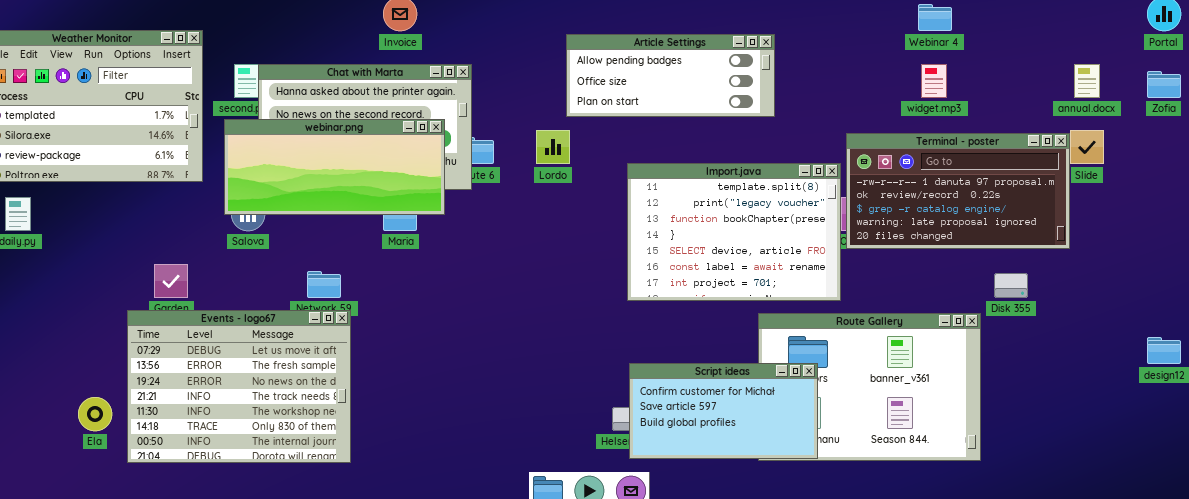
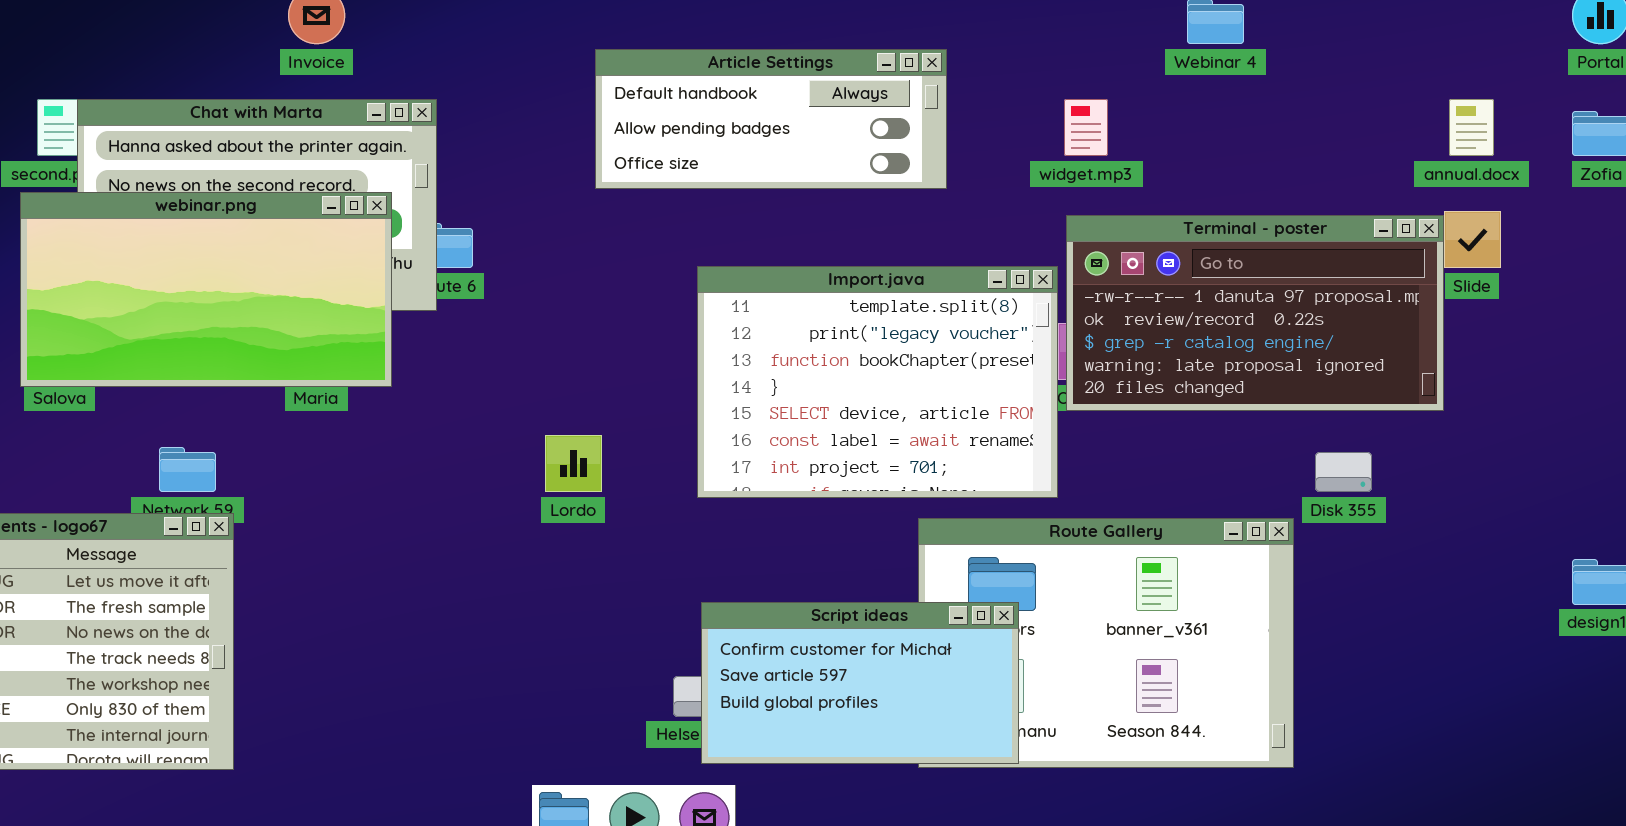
Article Settings: [566,34,775,117] -> [595,49,947,189], scrolled up 1 row
widget.mp3: [921,64,947,98] -> [1064,99,1108,156], moved
webinar.png: [224,119,445,215] -> [20,192,392,387], resized
Lordo: [536,130,570,164] -> [545,435,602,492], moved

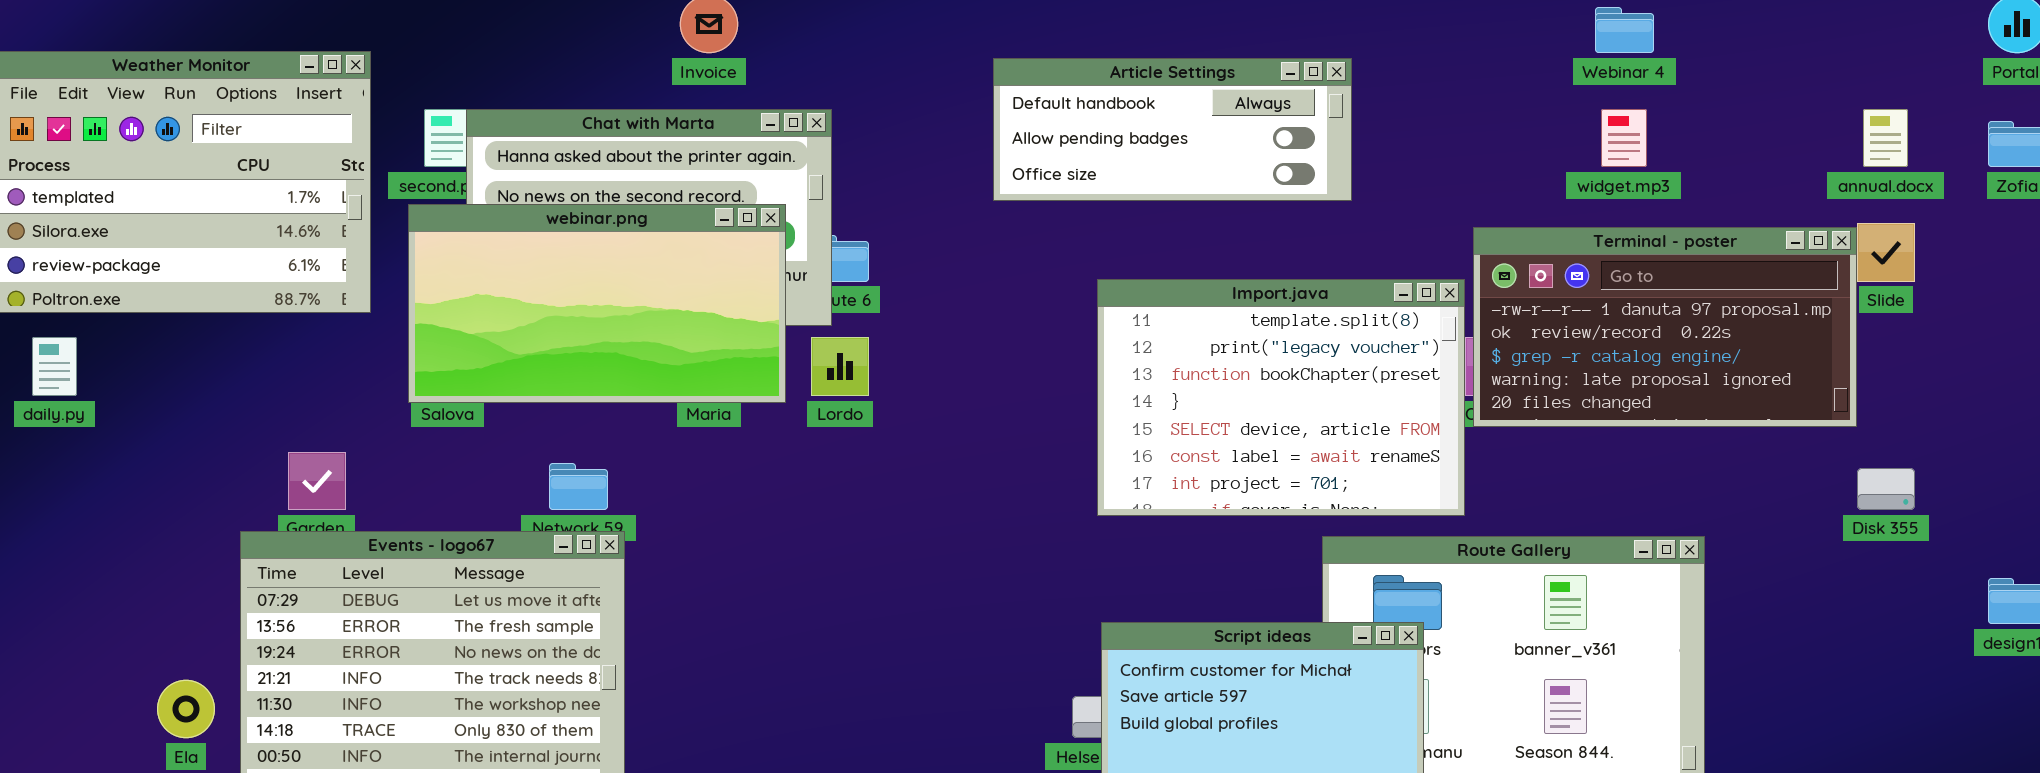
widget.mp3: [1064,99,1108,156] -> [1601,109,1647,167], moved
Lordo: [545,435,602,492] -> [811,337,869,396], moved
Disk 355: [1315,452,1372,492] -> [1857,468,1915,510], moved

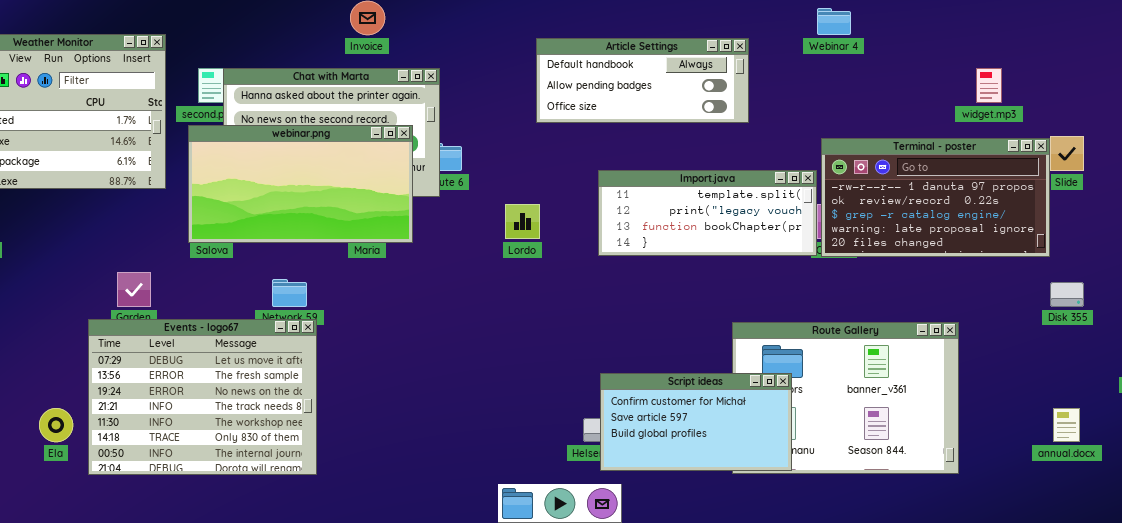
Webinar 4: [1595,7,1654,53] -> [817,8,851,35], moved
widget.mp3: [1601,109,1647,167] -> [976,68,1002,103], moved
annual.docx: [1863,109,1908,167] -> [1053,408,1080,442], moved
Import.java: [1097,279,1465,516] -> [598,170,817,256], resized
Lordo: [811,337,869,396] -> [505,204,540,239], moved

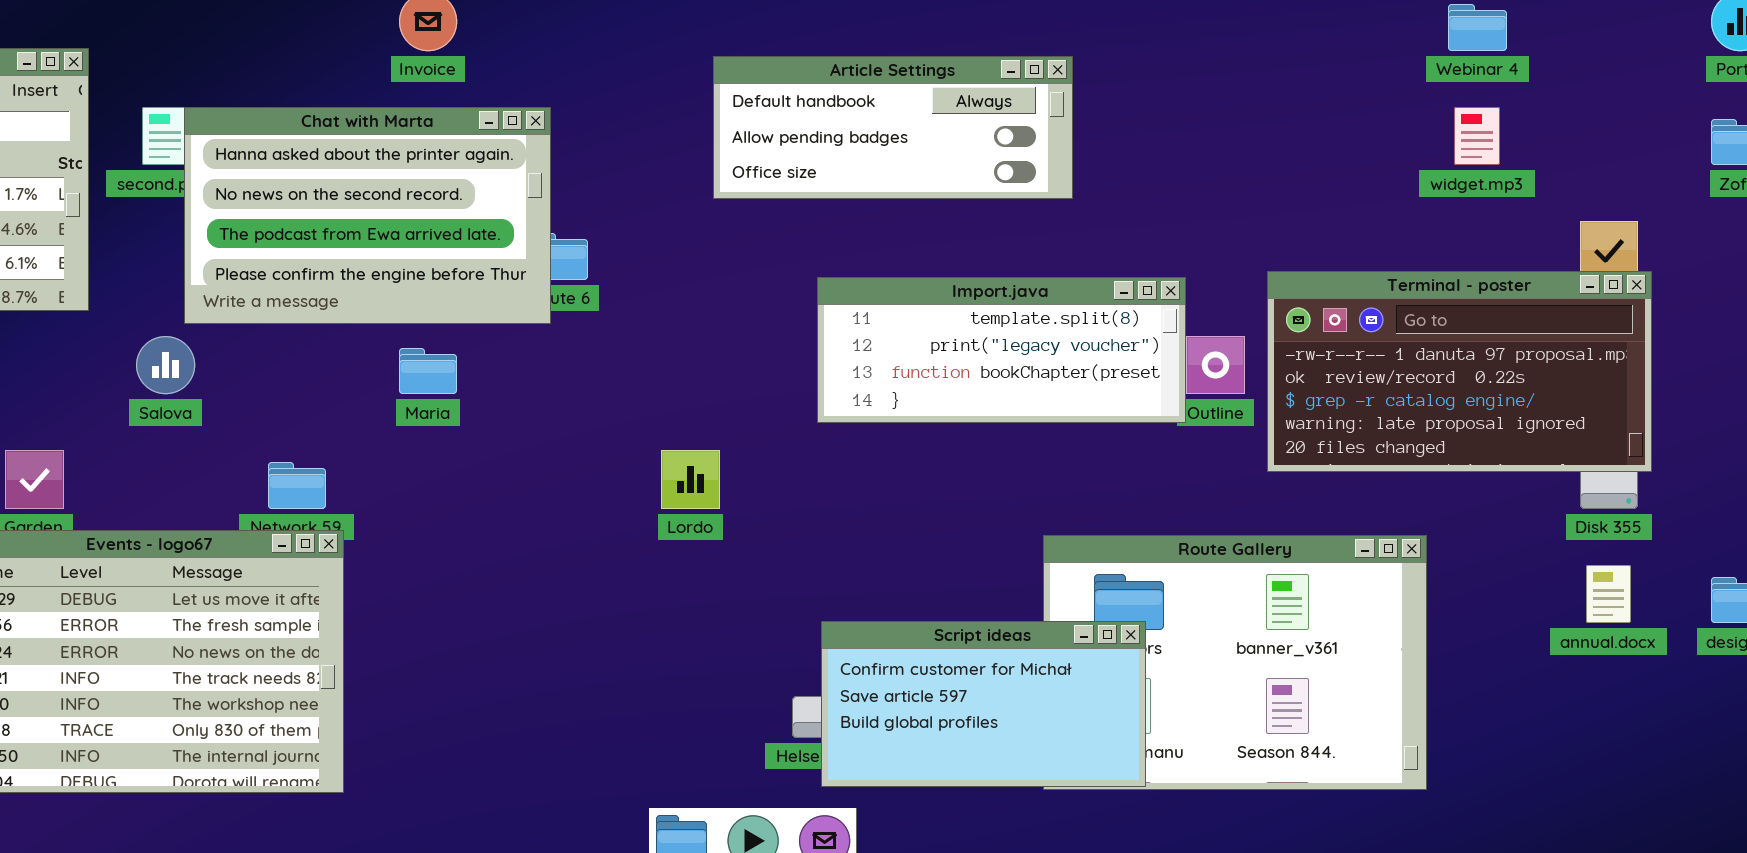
Webinar 4: [817,8,851,35] -> [1448,4,1507,51], moved
webinar.png: [188,125,413,243] -> none, closed
Terminal - poster: [821,138,1050,257] -> [1267,271,1652,472], moved
Lordo: [505,204,540,239] -> [661,450,720,509], moved
annual.docx: [1053,408,1080,442] -> [1586,565,1631,623], moved

